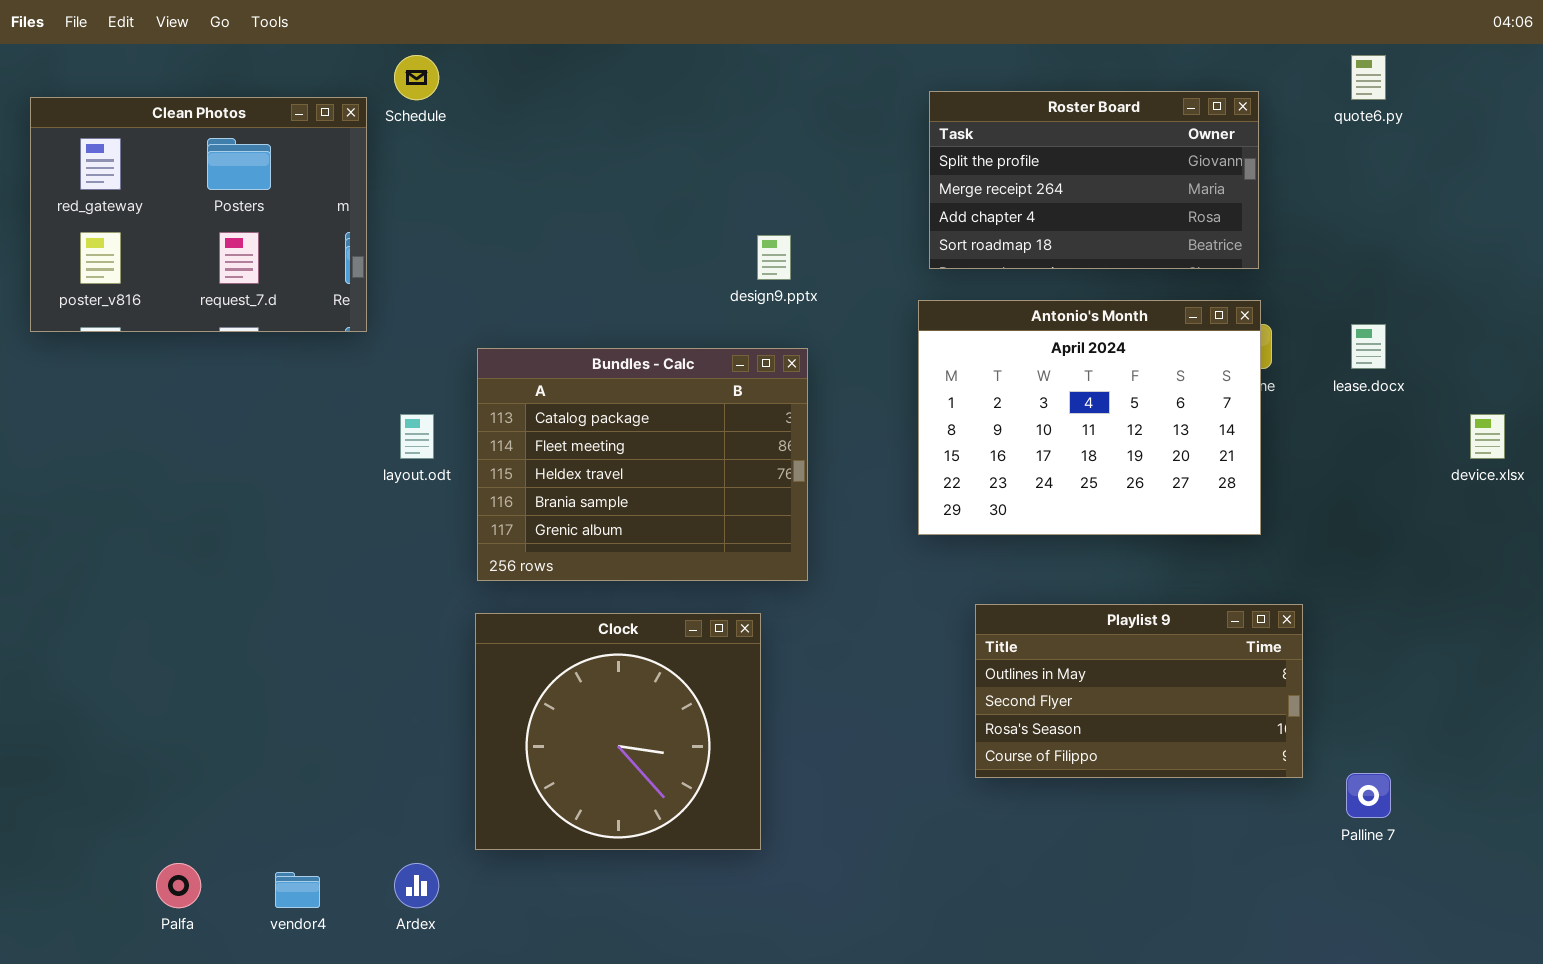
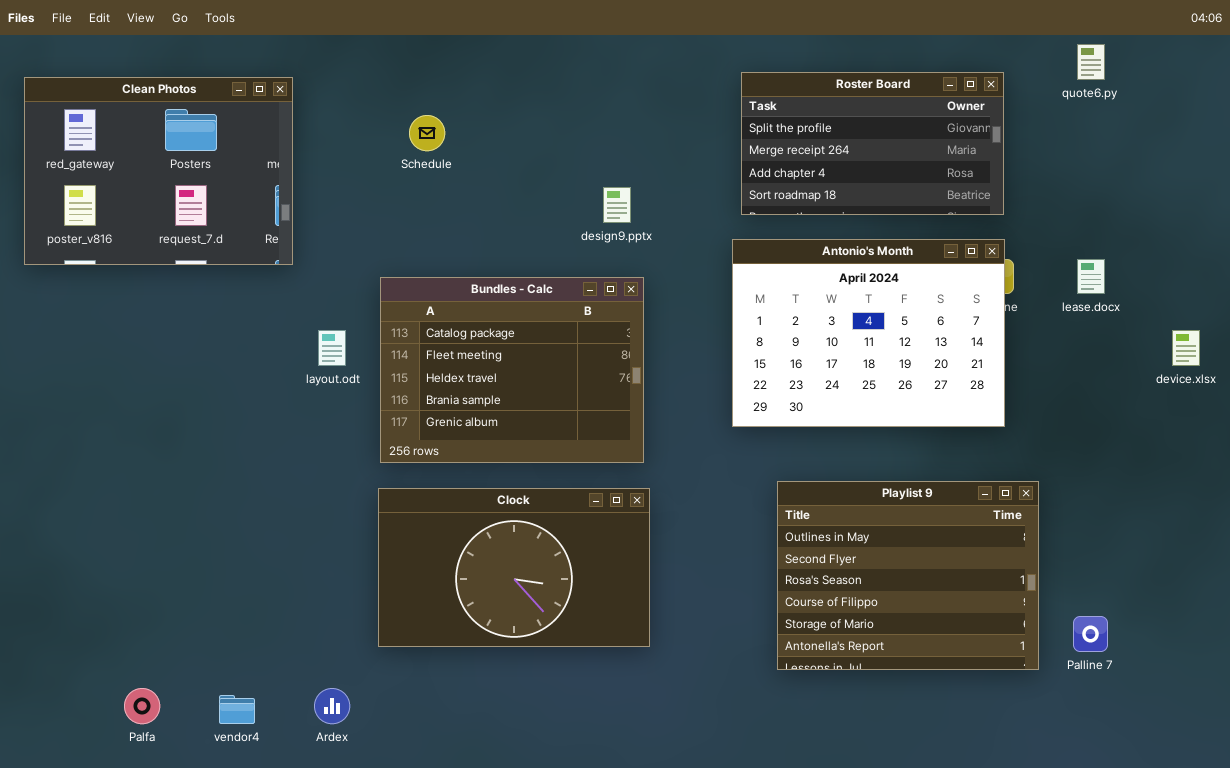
Schedule: [394,55,439,100] -> [409,115,445,151], moved
Playlist 9: [975,604,1303,778] -> [777,481,1039,670], resized
Clock: [475,613,761,850] -> [378,488,650,647], resized

